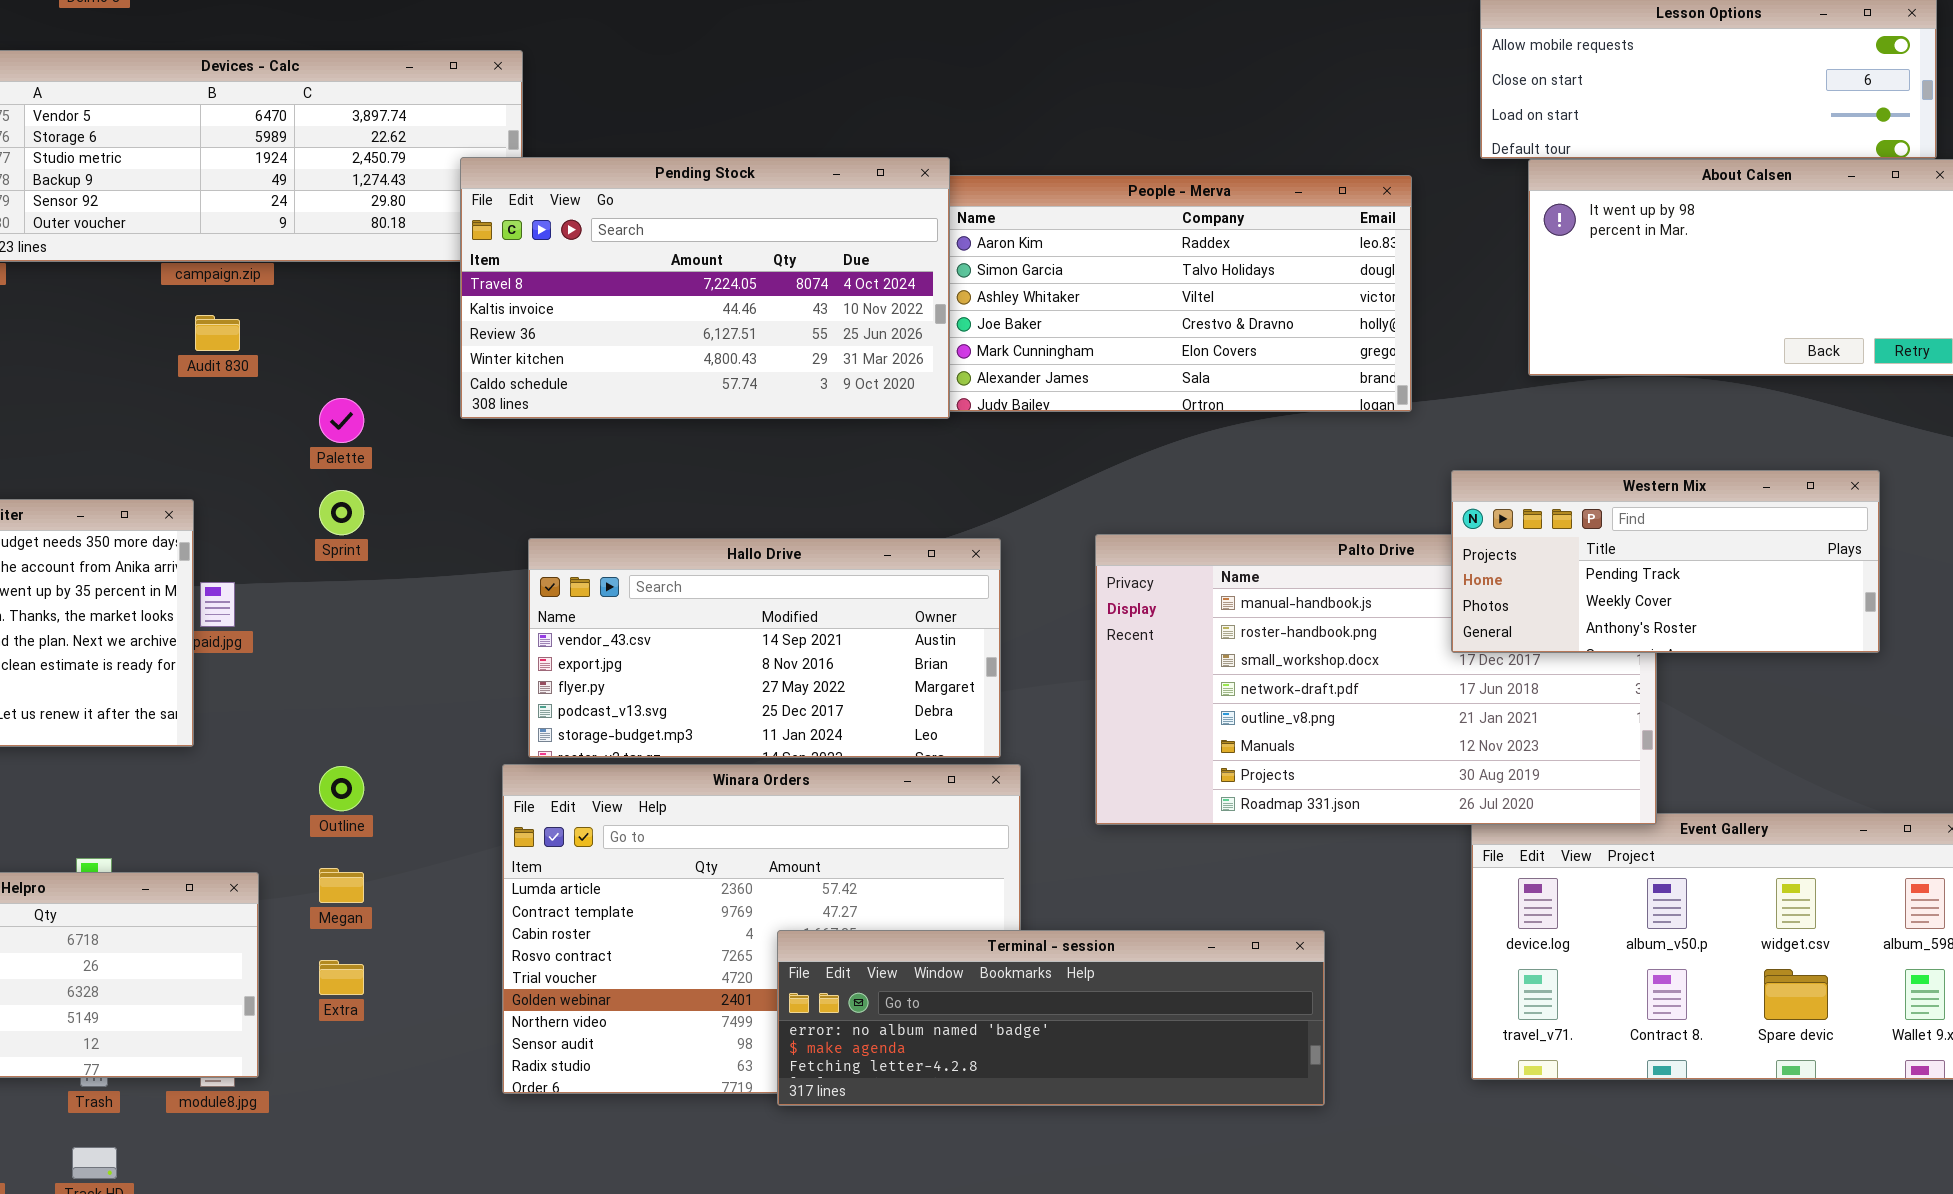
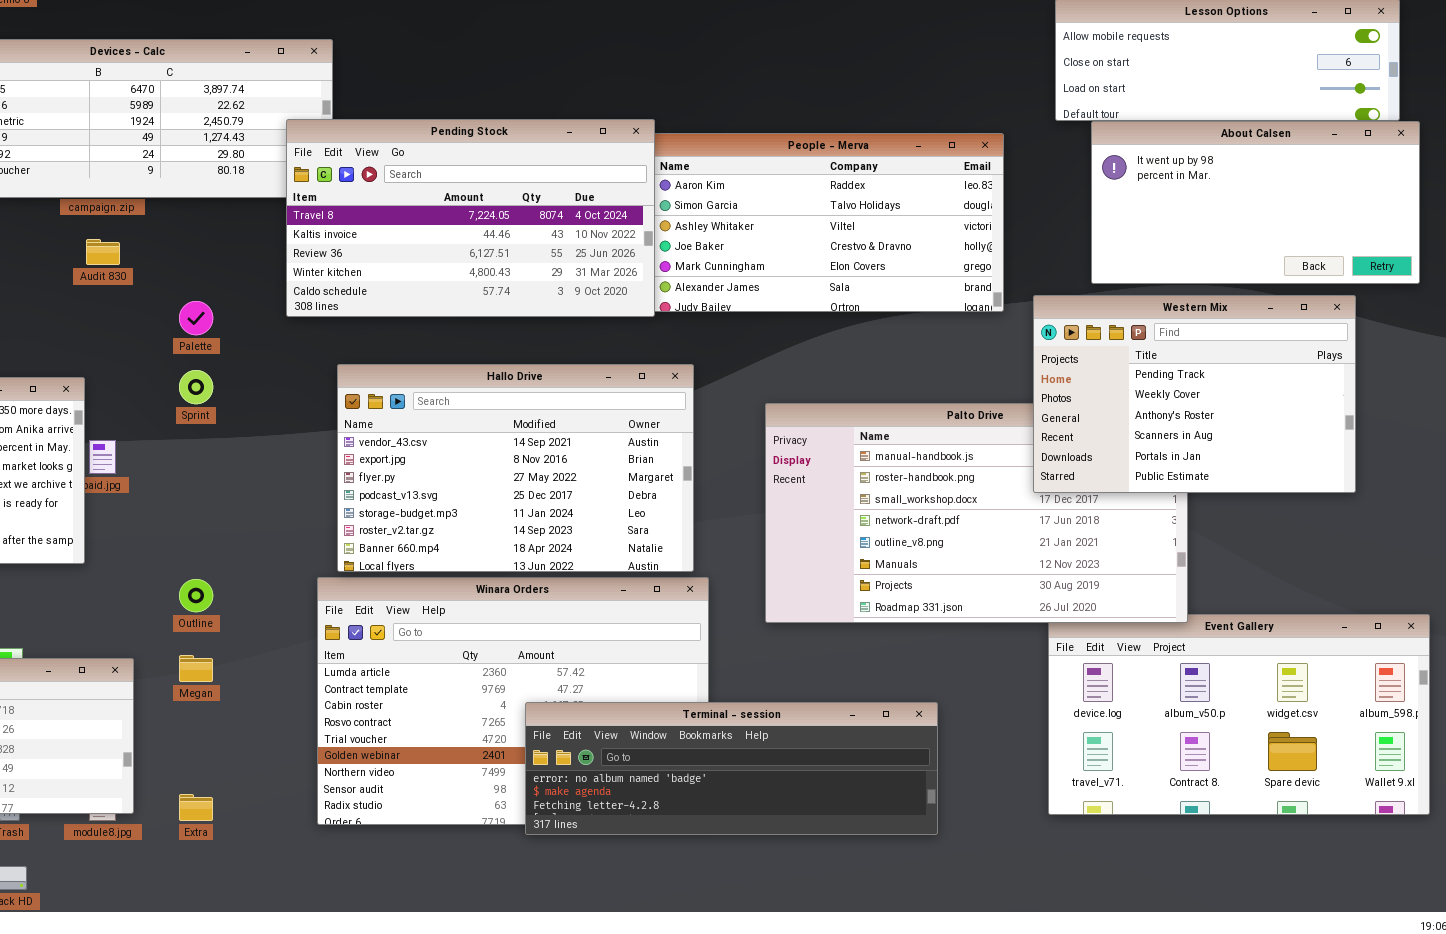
Western Mix: [1451,470,1880,653] -> [1033,295,1356,493], resized
Hallo Drive: [528,538,1001,758] -> [337,364,694,572], resized
Extra: [319,960,364,995] -> [179,794,213,821], moved

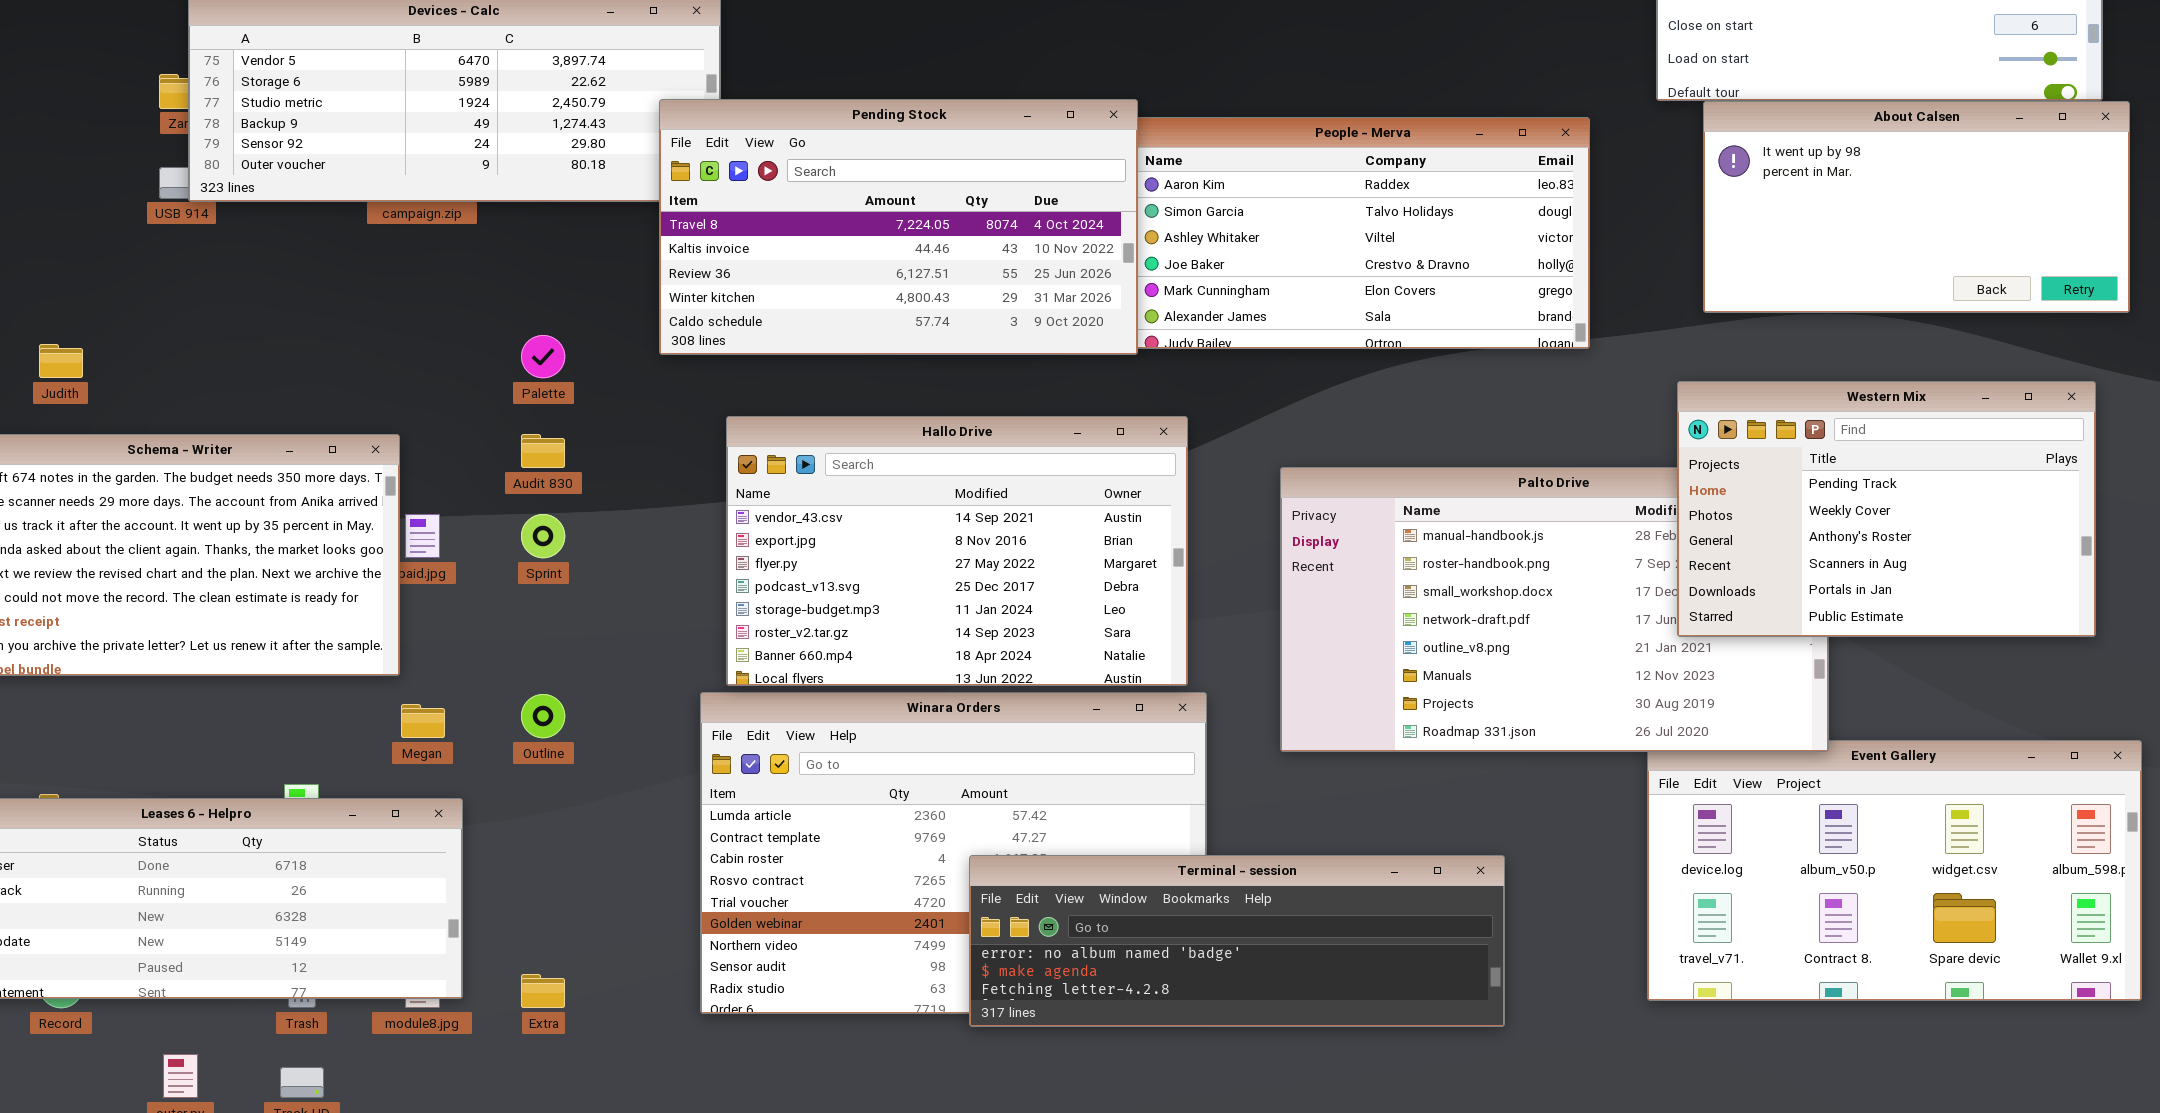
Audit 830: [86,239,120,265] -> [521,434,565,468], moved
Western Mix: [1033,295,1356,493] -> [1677,381,2096,637], moved
Sprint: [179,370,213,404] -> [521,514,565,558], moved
Megan: [179,655,213,682] -> [401,704,445,738], moved

